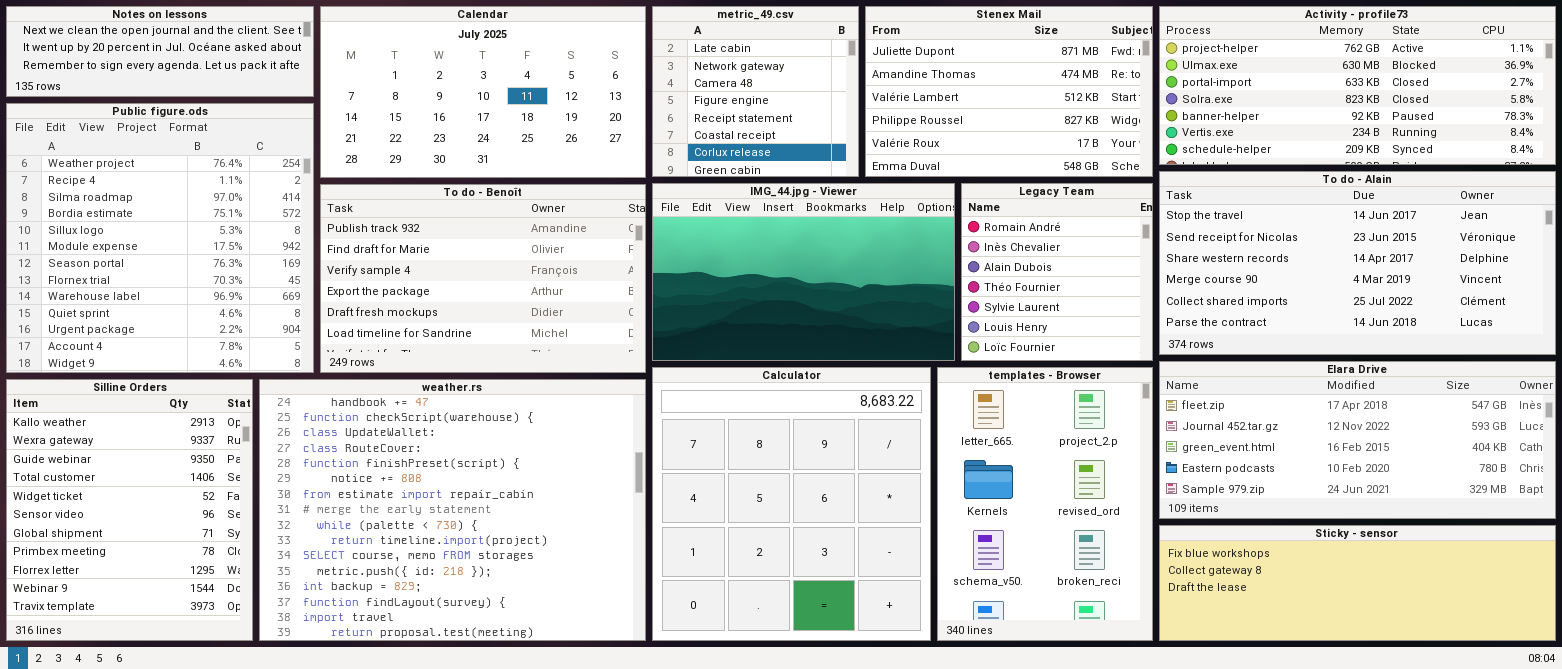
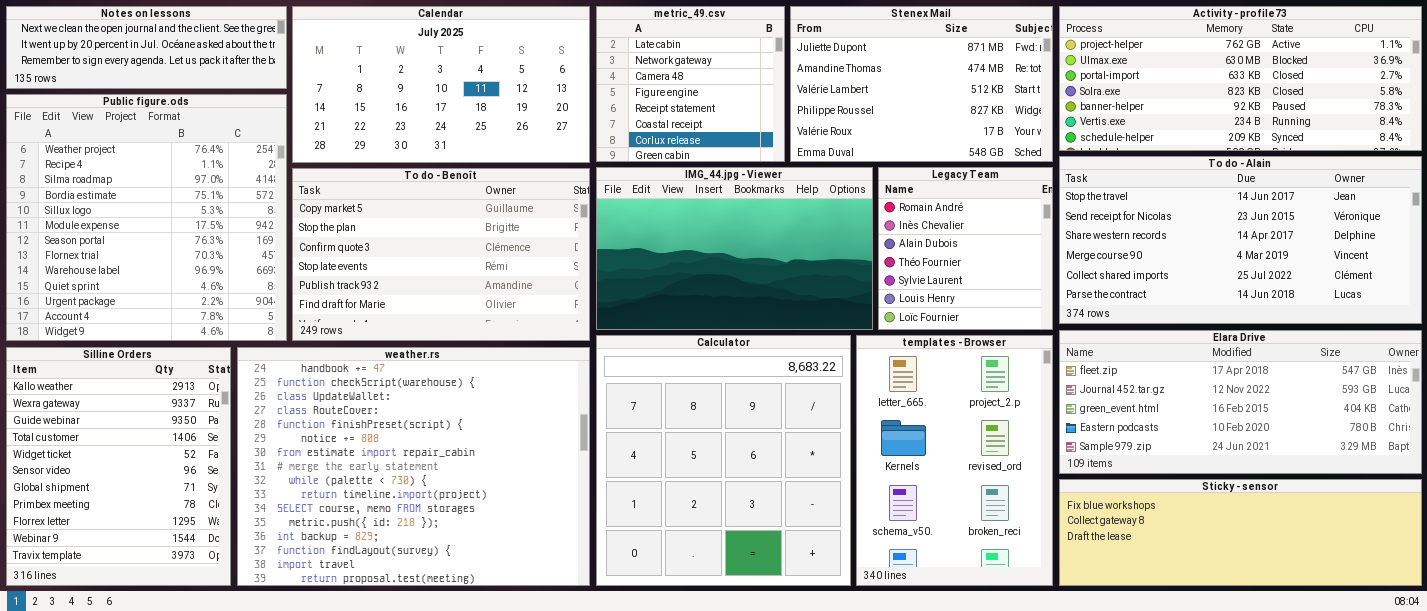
To do - Benoît: [320,184,646,373] -> [292,168,590,341], scrolled up 4 rows

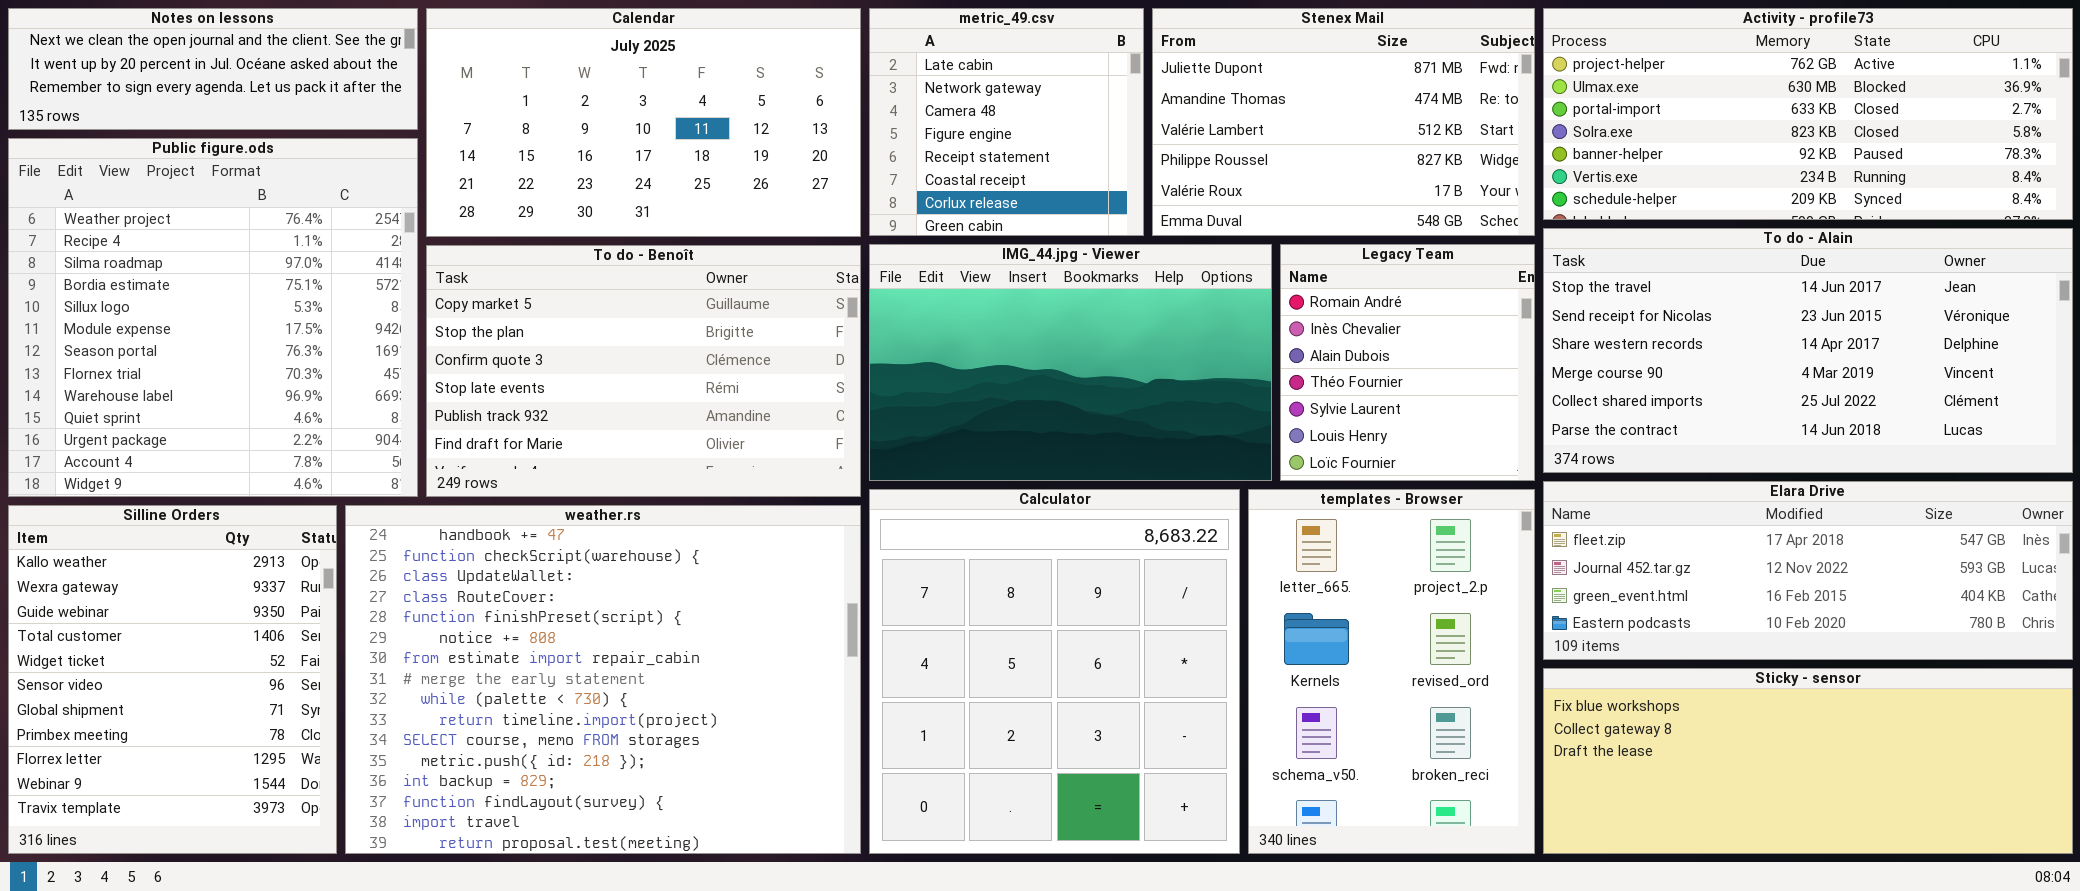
Elara Drive: [1059,330,1422,474] -> [1543,481,2073,660], resized
Sticky - sensor: [1059,479,1422,586] -> [1543,668,2073,854], resized

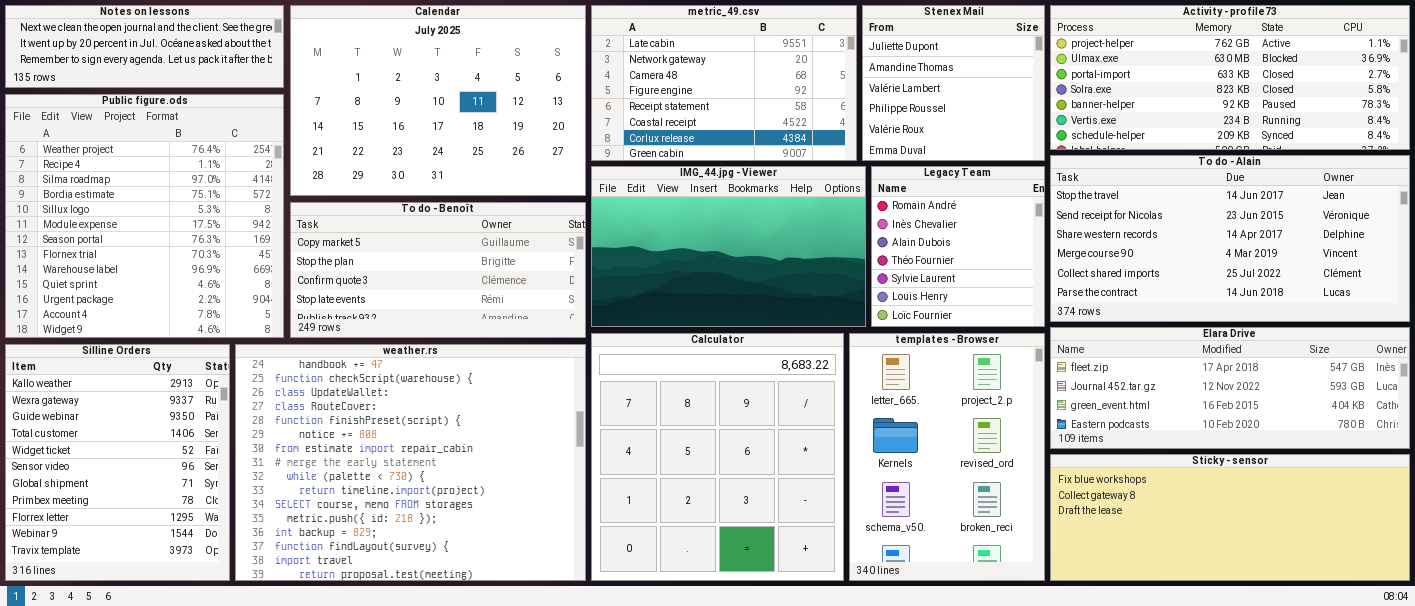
Calendar: [426,8,861,237] -> [290,5,586,196], resized
metric_49.csv: [869,8,1144,236] -> [591,5,857,161], resized
Stenex Mail: [1152,8,1535,236] -> [862,5,1045,161], resized
To do - Benoît: [426,245,861,497] -> [290,202,586,338], resized

